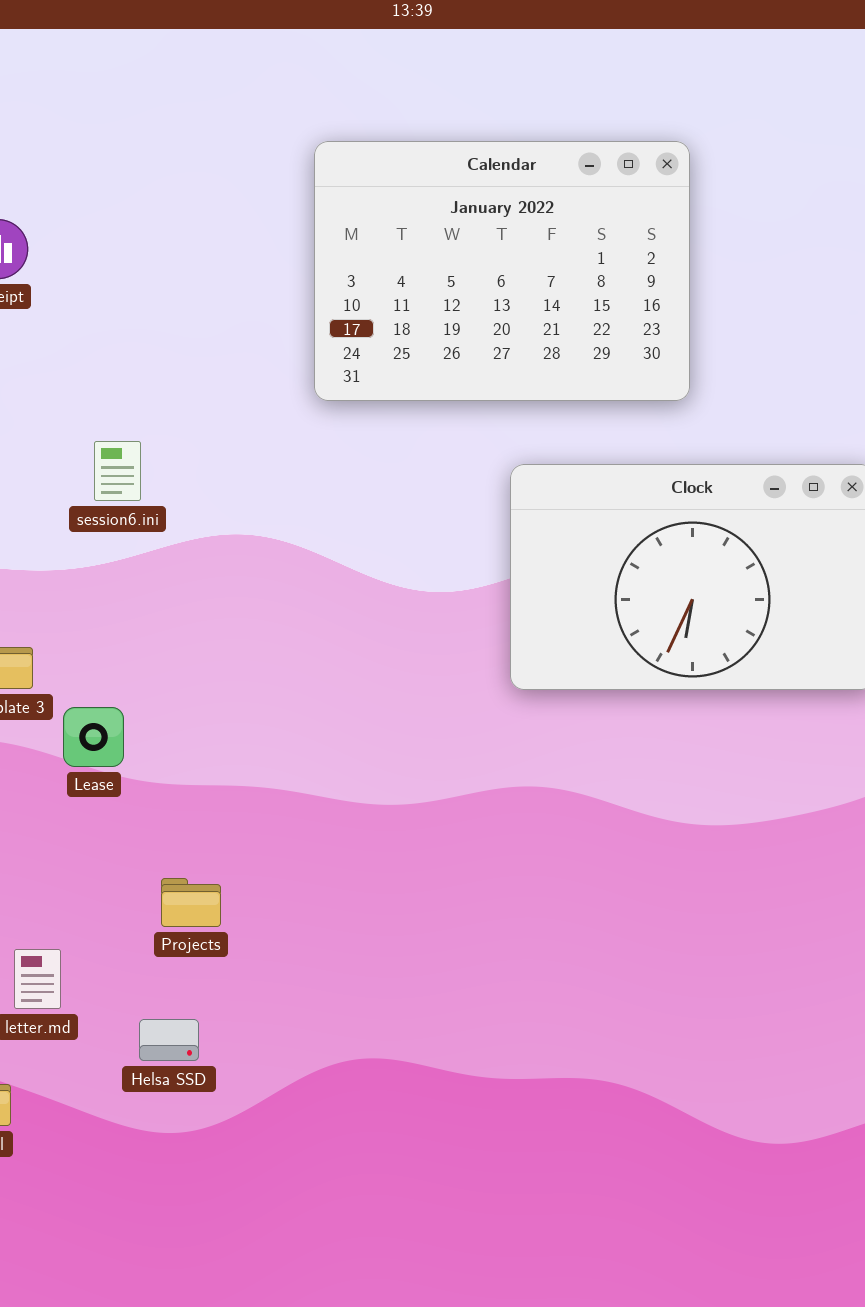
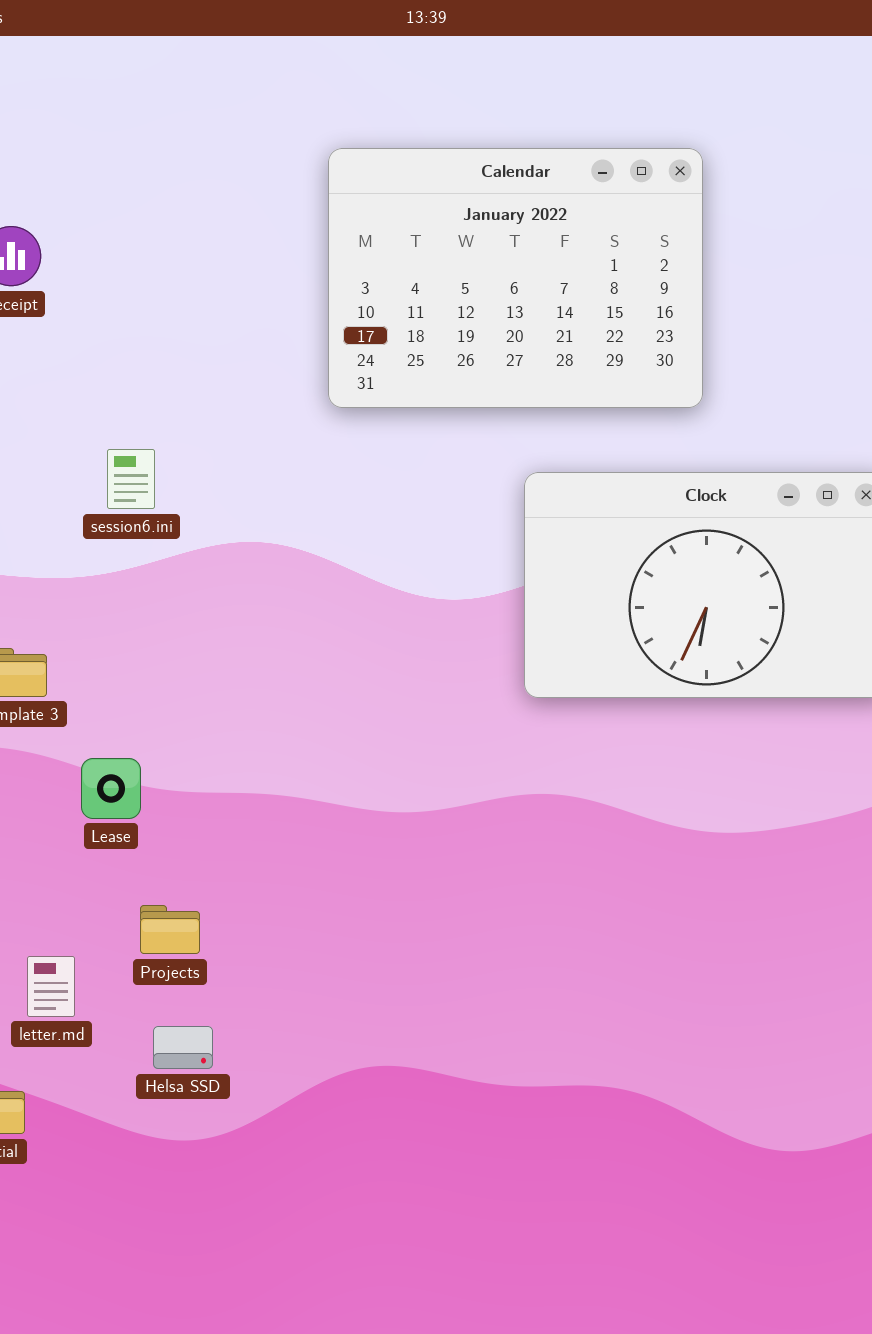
Lease: [63,707,124,767] -> [81,758,141,819], moved
Projects: [161,878,221,927] -> [140,905,200,954], moved

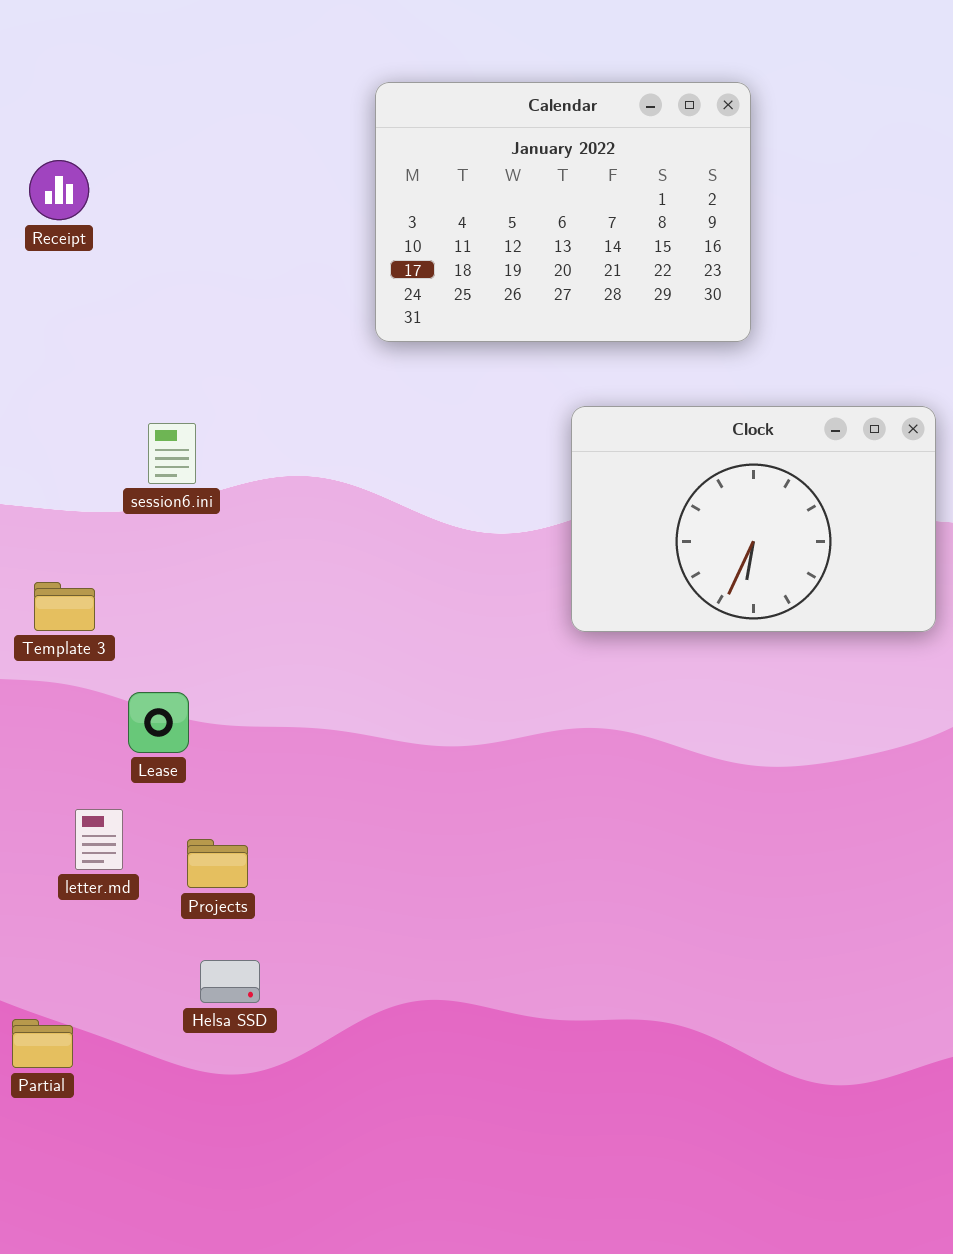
session6.ini: [107,449,155,509] -> [148,423,196,484], moved
letter.md: [27,956,75,1017] -> [75,809,123,870], moved

